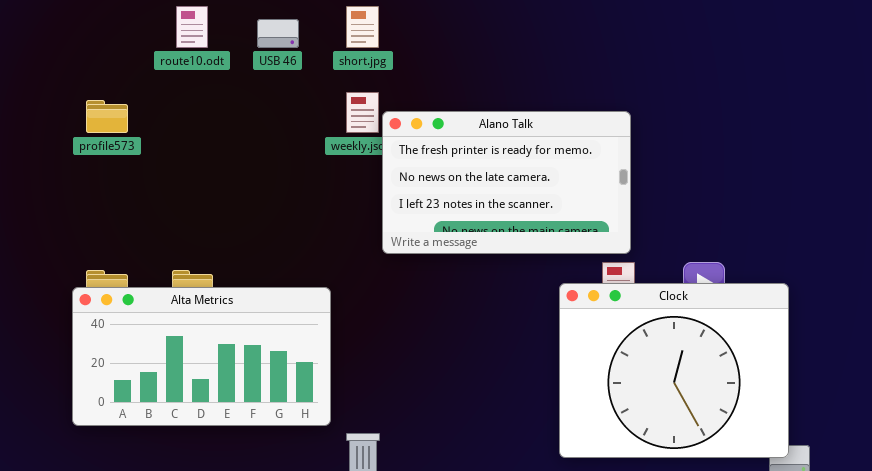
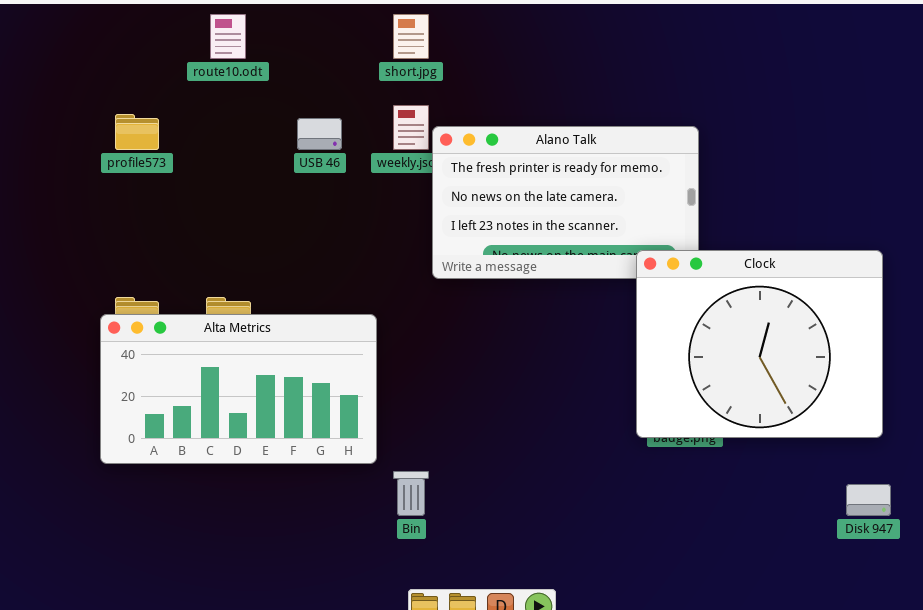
USB 46: [257,19,299,48] -> [297,118,342,150], moved
Clock: [559,283,789,458] -> [636,250,883,438], moved

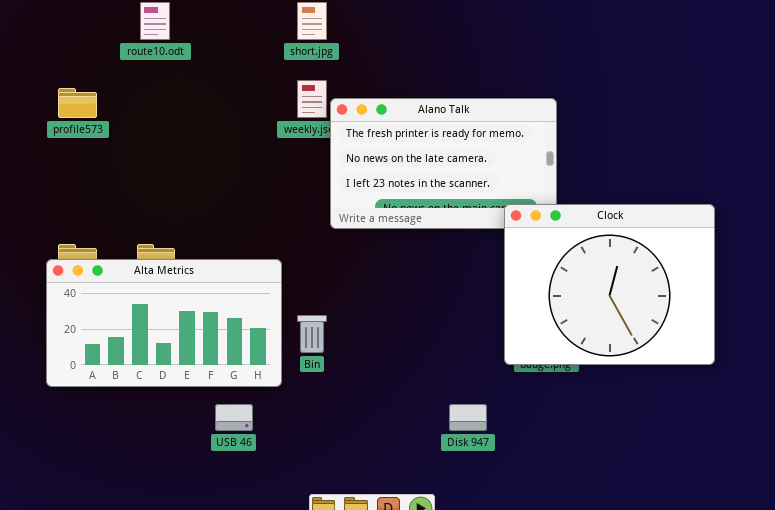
USB 46: [297,118,342,150] -> [215,404,253,431], moved
Bin: [393,471,429,516] -> [297,315,327,353], moved
Disk 947: [846,484,891,516] -> [449,404,487,431], moved

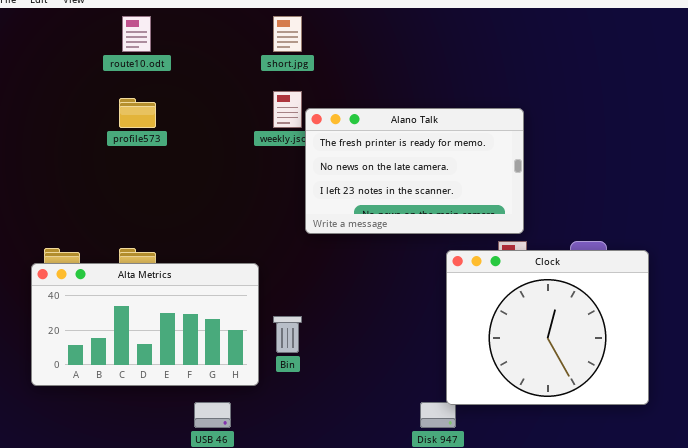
profile573: [58,88,97,118] -> [119,98,156,128], moved
Clock: [504,204,715,365] -> [446,250,649,405], moved

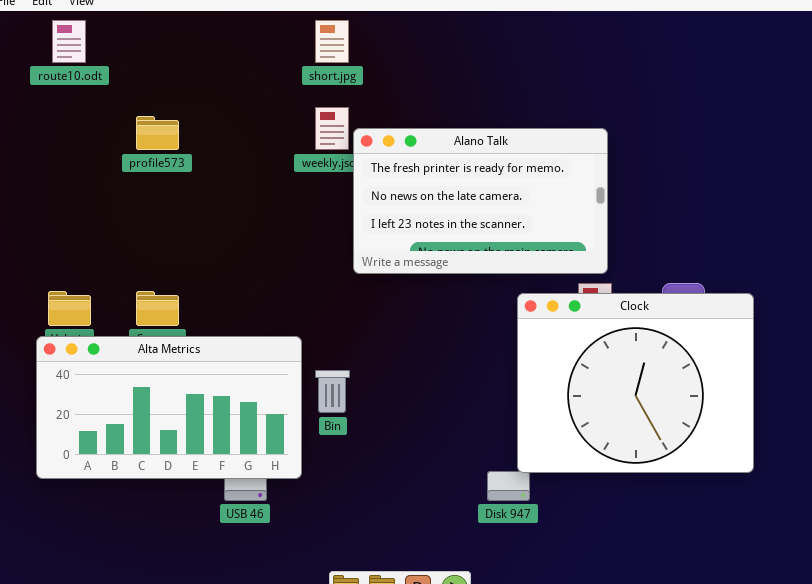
route10.odt: [122,16,151,52] -> [52,20,86,63], moved
Alta Metrics: [31,263,259,386] -> [36,336,302,479], moved

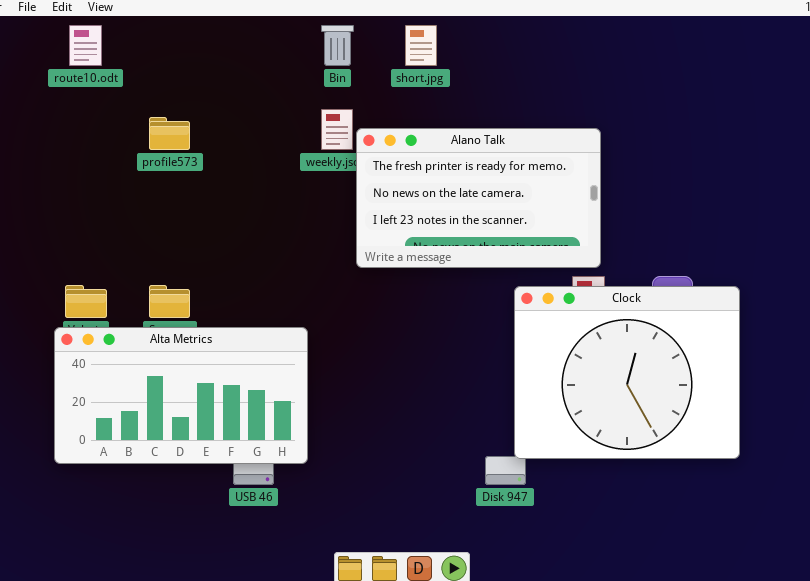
short.jpg: [315,20,349,63] -> [405,25,437,66], moved
Bin: [315,370,350,413] -> [321,25,354,66], moved

